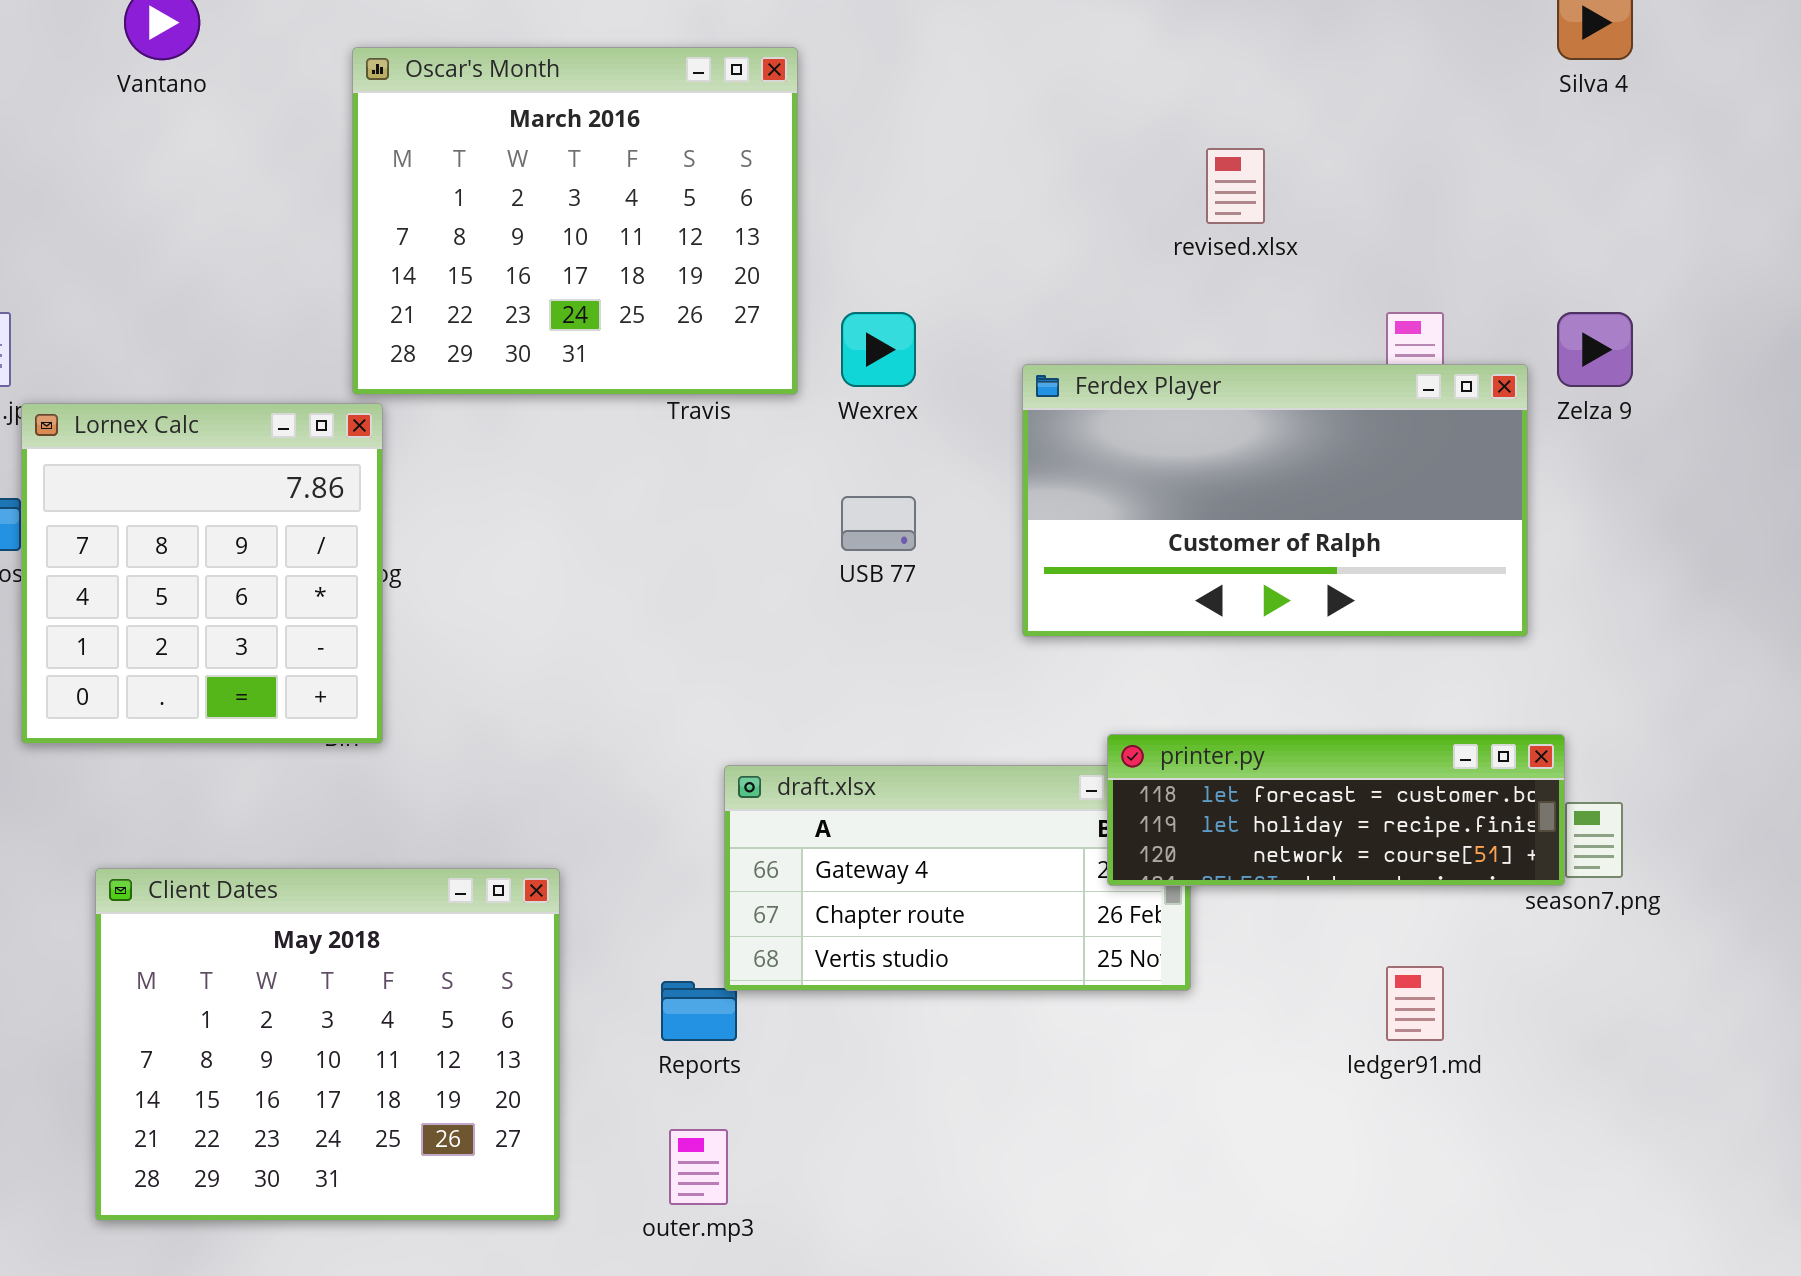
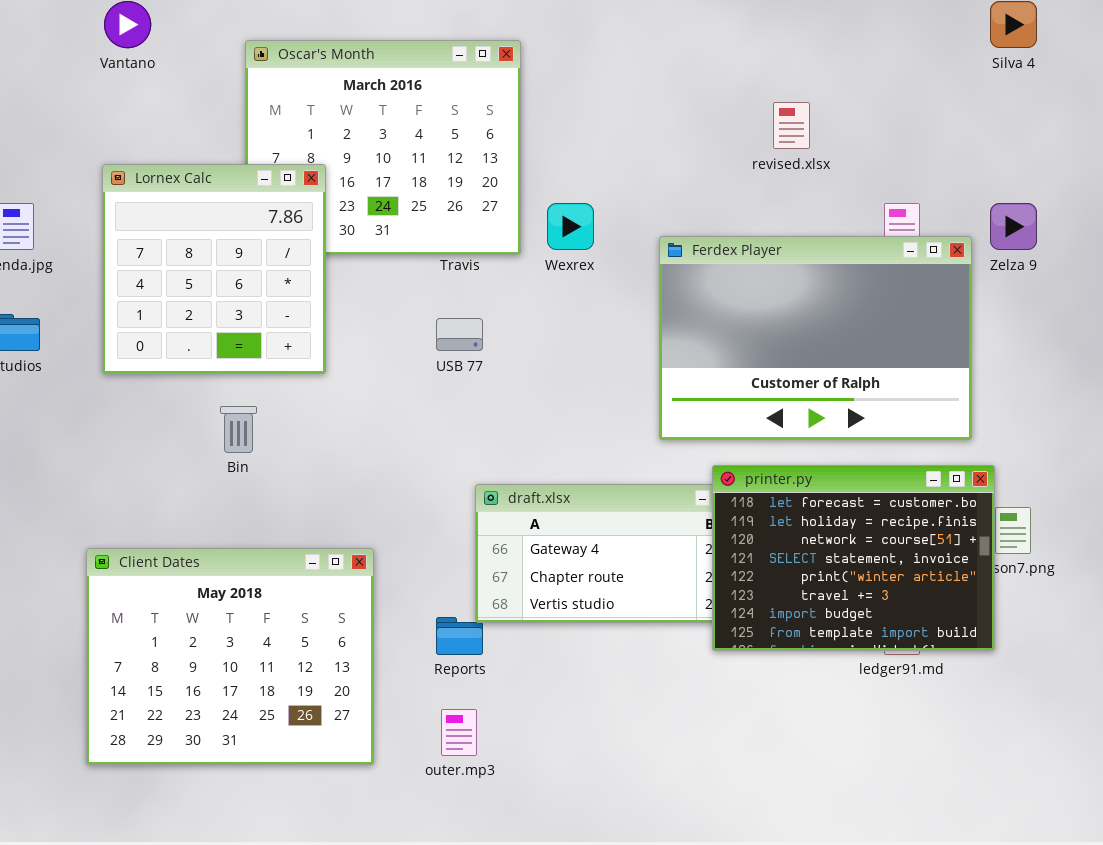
Ferdex Player: [1022,364,1528,637] -> [659,236,972,440], resized
Lornex Calc: [21,403,383,744] -> [102,164,326,374], moved
USB 77: [841,496,916,551] -> [436,318,483,351], moved
printer.py: [1107,734,1565,886] -> [712,465,995,651], resized

